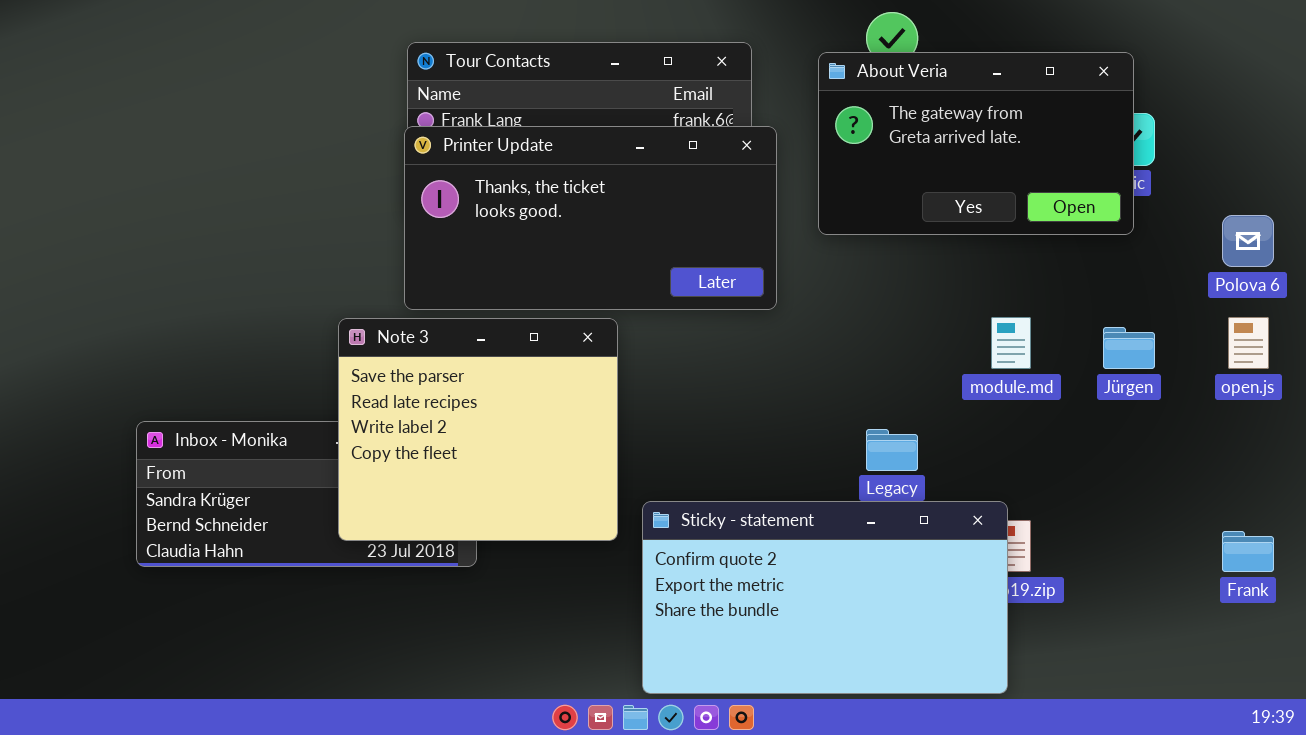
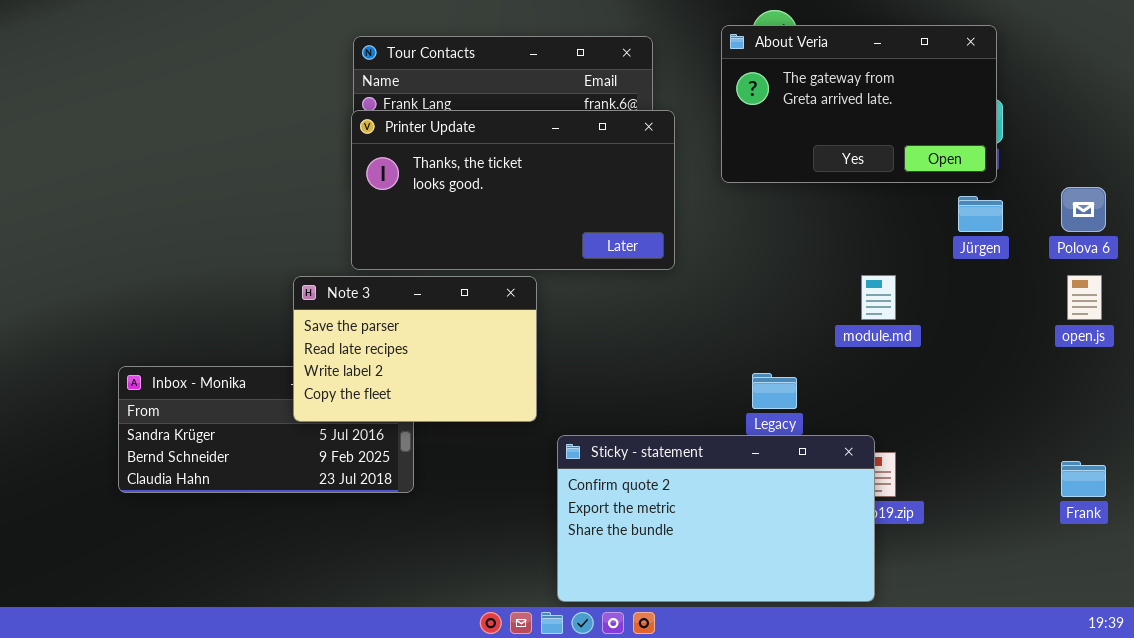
About Veria: [818,52,1134,235] -> [721,25,997,183], moved
Note 3: [338,318,618,541] -> [293,276,537,422], resized
Jürgen: [1103,327,1155,369] -> [958,196,1003,232], moved

